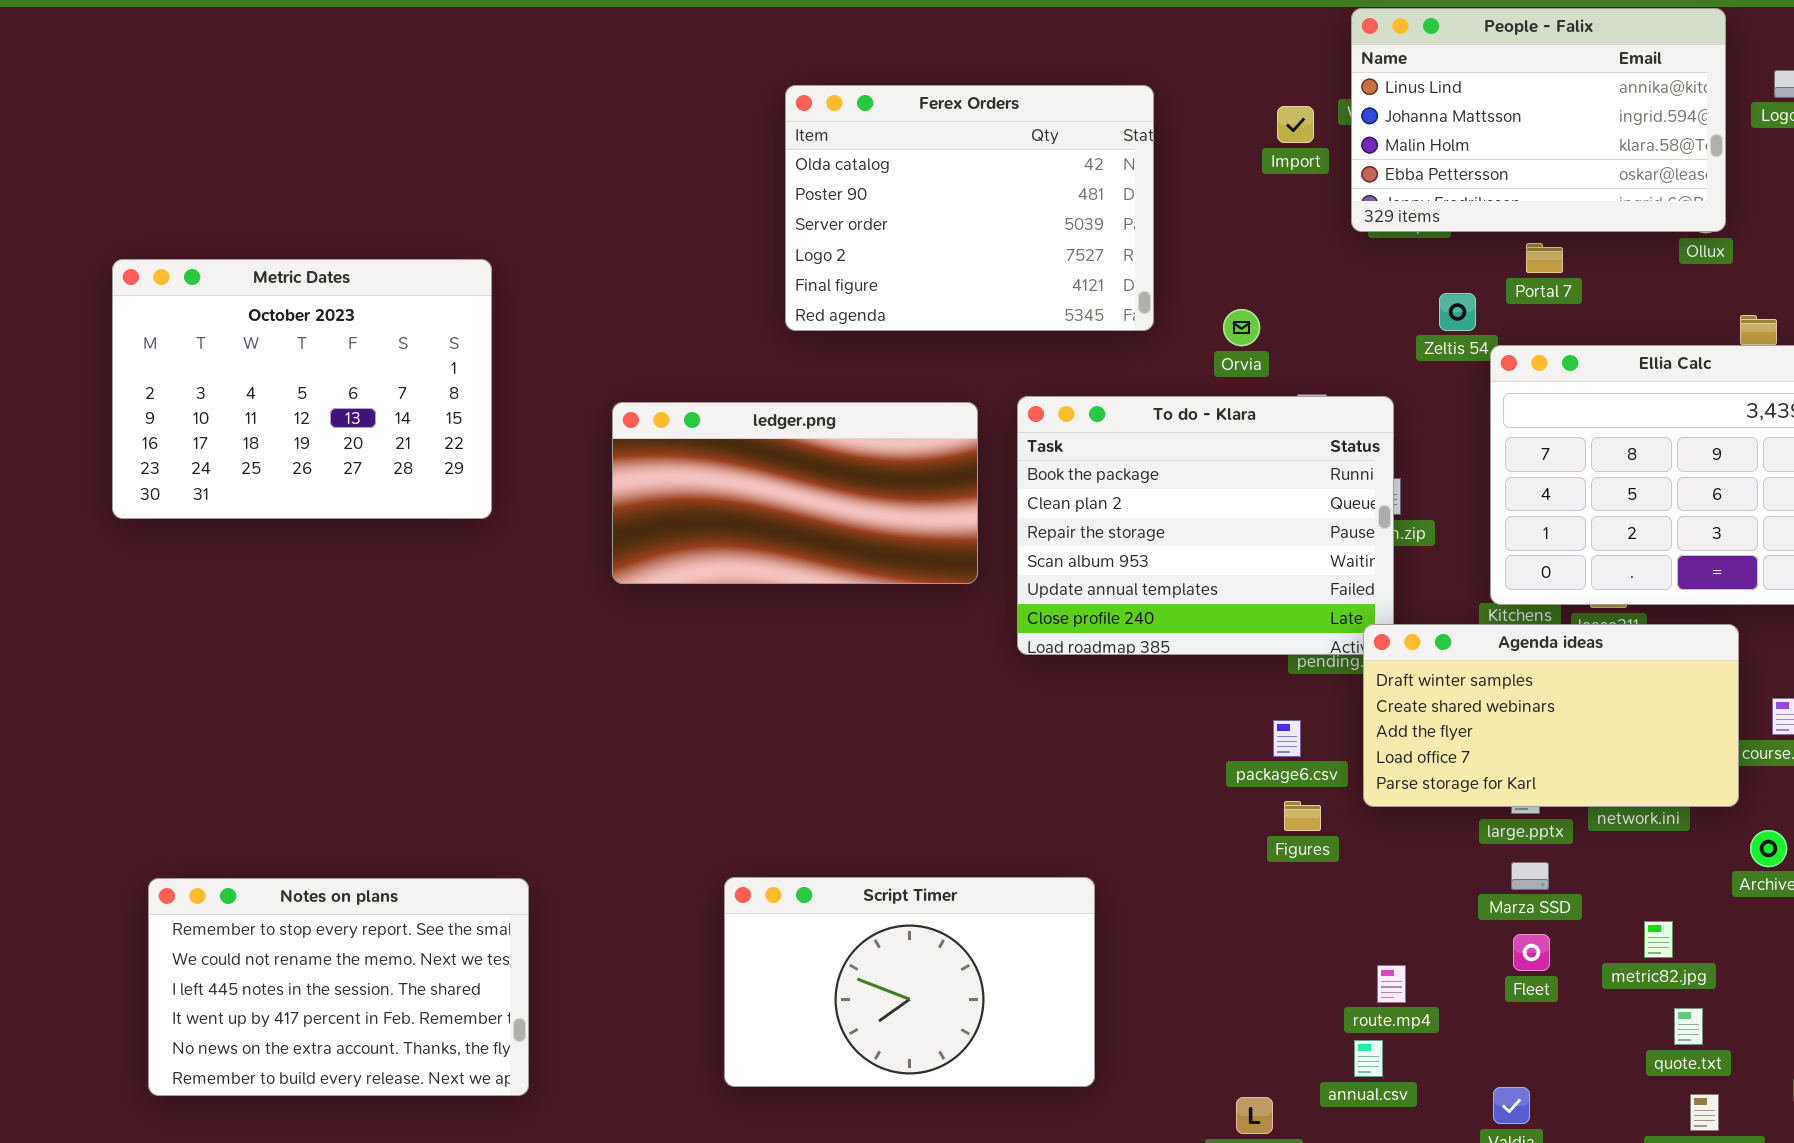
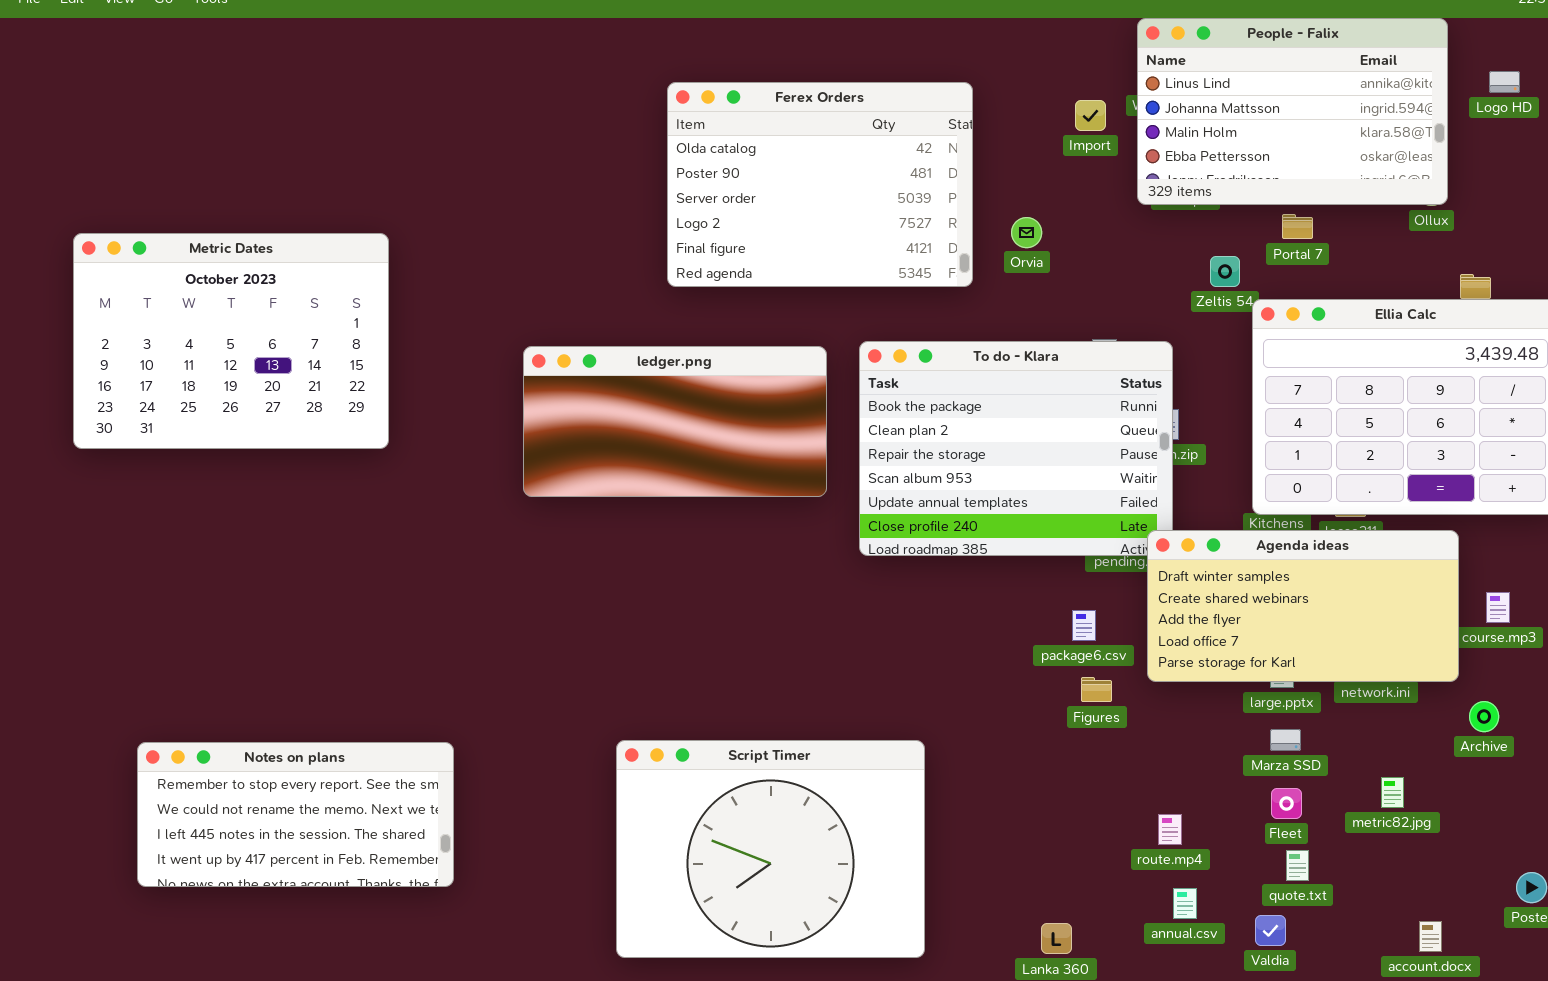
Metric Dates: [112,259,492,519] -> [73,233,389,449], moved
Orvia: [1223,309,1260,346] -> [1011,217,1042,248], moved
Script Timer: [724,877,1095,1087] -> [616,740,925,958], resized
Notes on plans: [148,878,529,1096] -> [137,742,454,887], resized
quote.txt: [1674,1008,1703,1045] -> [1286,850,1309,881], moved
annual.csv: [1354,1040,1383,1077] -> [1173,888,1197,919], moved

